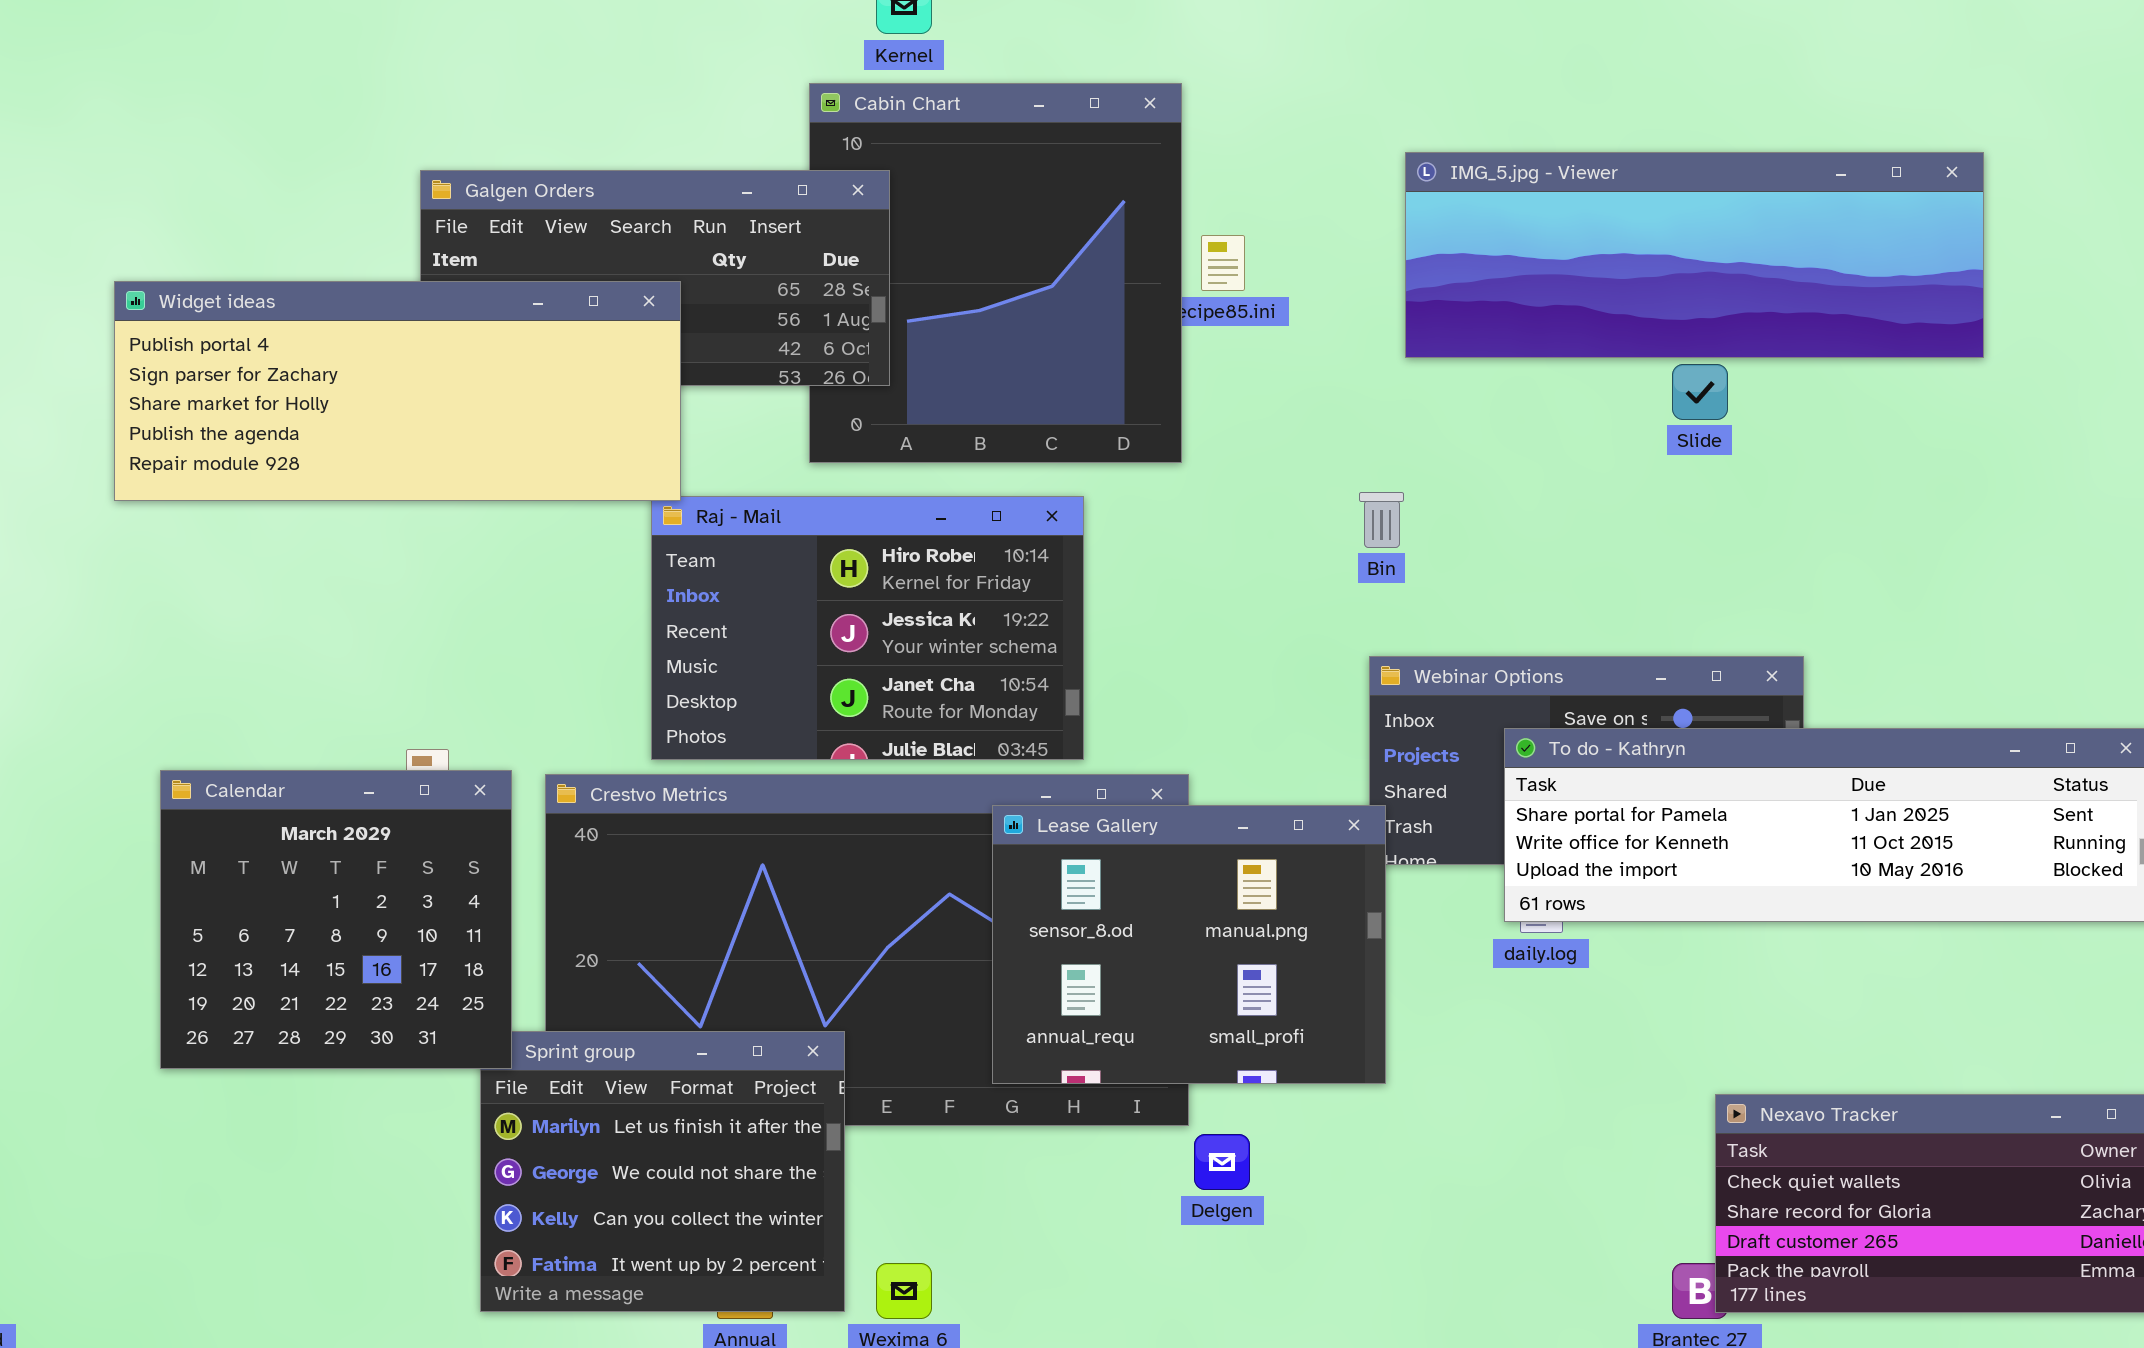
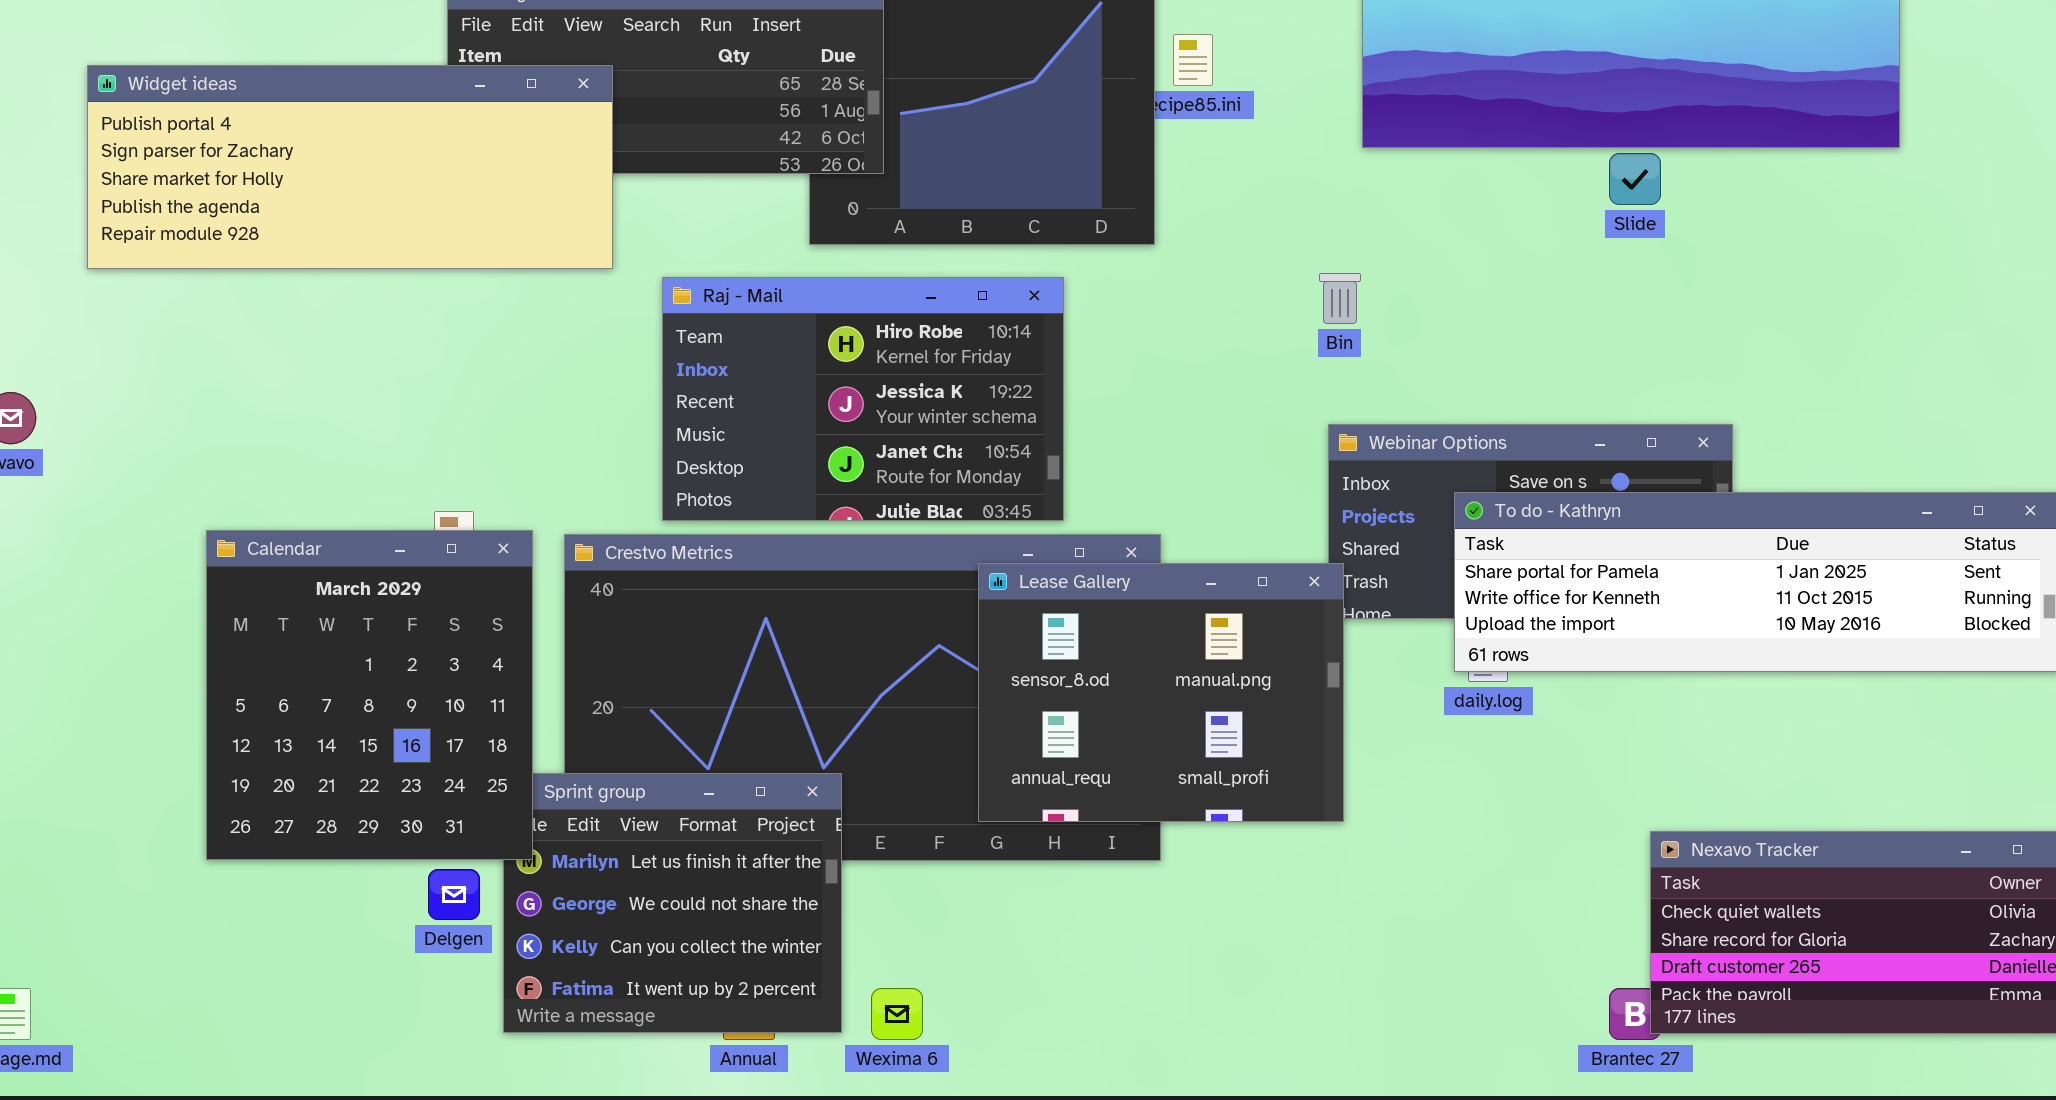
Widget ideas: [114,281,681,501] -> [87,65,613,269], moved
Calendar: [160,770,512,1069] -> [206,530,533,860], resized
Delgen: [1194,1134,1250,1190] -> [428,869,480,920], moved

